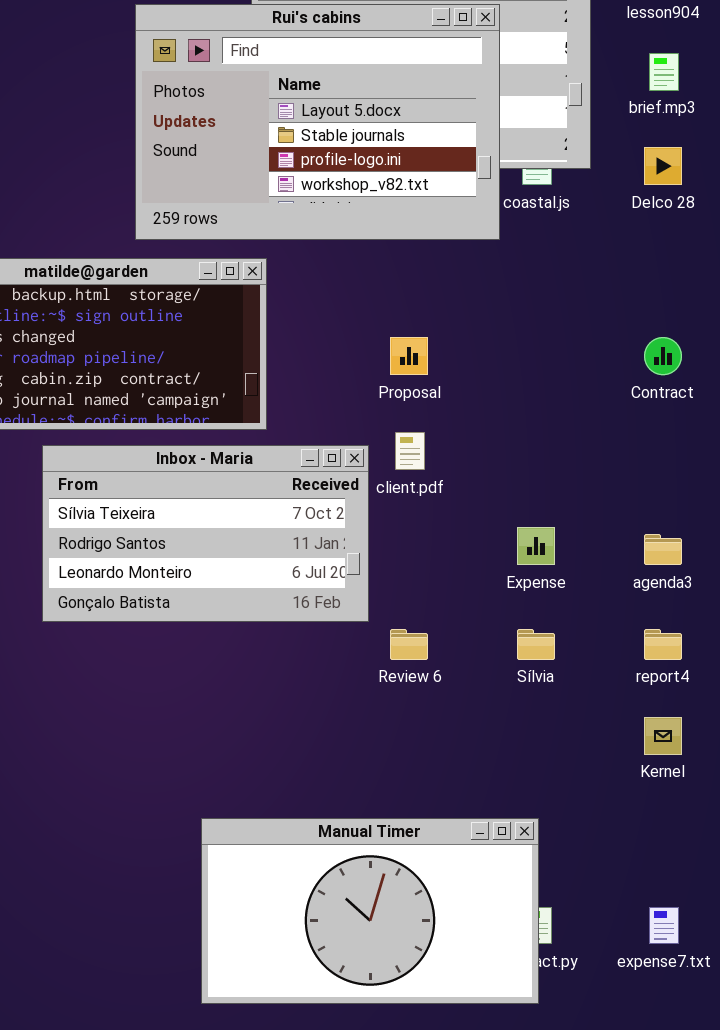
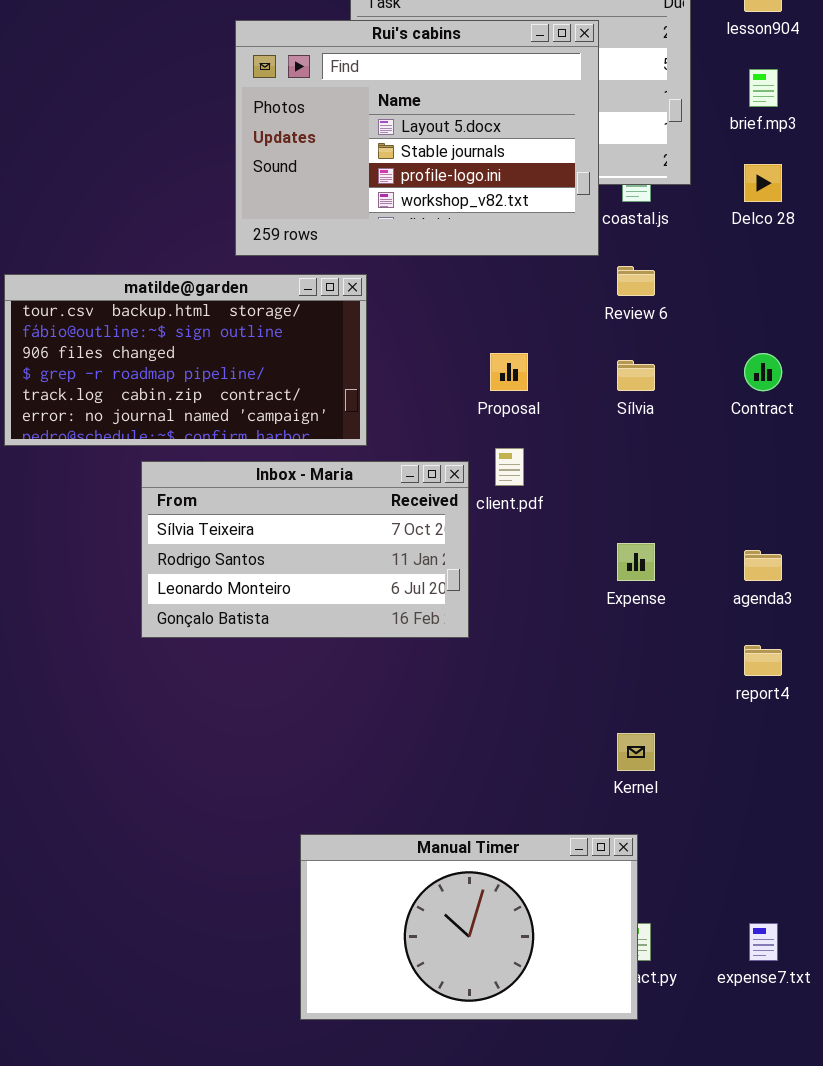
Review 6: [390,629,428,660] -> [617,266,655,296], moved
Sílvia: [517,629,555,660] -> [617,360,655,391], moved
Kernel: [644,717,682,755] -> [617,733,655,771], moved

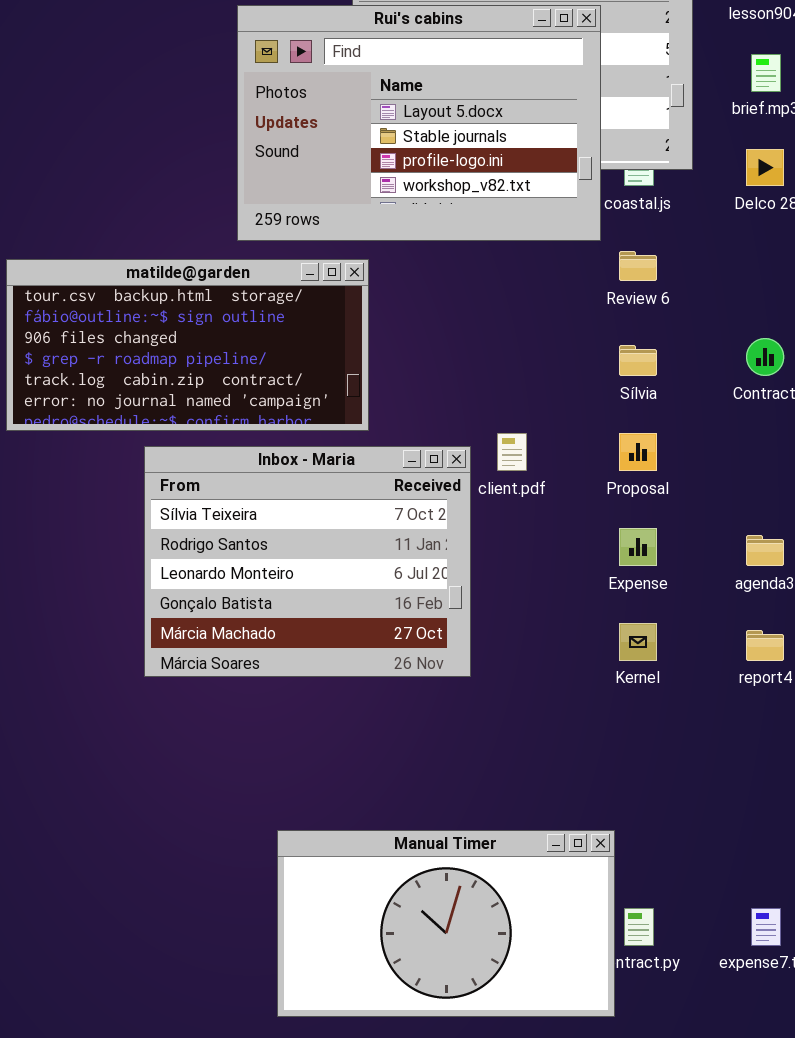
Proposal: [490,353,528,391] -> [619,433,657,471], moved
Inbox - Maria: [141,461,469,638] -> [144,446,471,677], resized
Kernel: [617,733,655,771] -> [619,623,657,661], moved
Manual Timer: [300,834,638,1020] -> [277,830,615,1017], moved

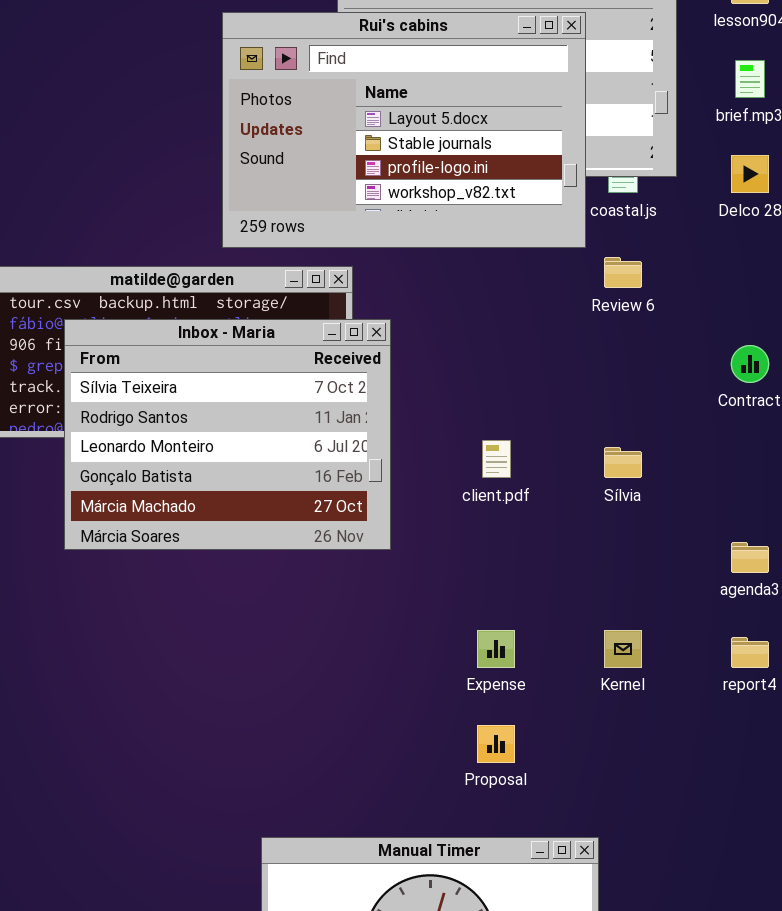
Sílvia: [619,345,657,376] -> [604,447,642,478], moved
Proposal: [619,433,657,471] -> [477,725,515,763], moved
Inbox - Maria: [144,446,471,677] -> [64,319,391,550], moved
Expense: [619,528,657,566] -> [477,630,515,668], moved

